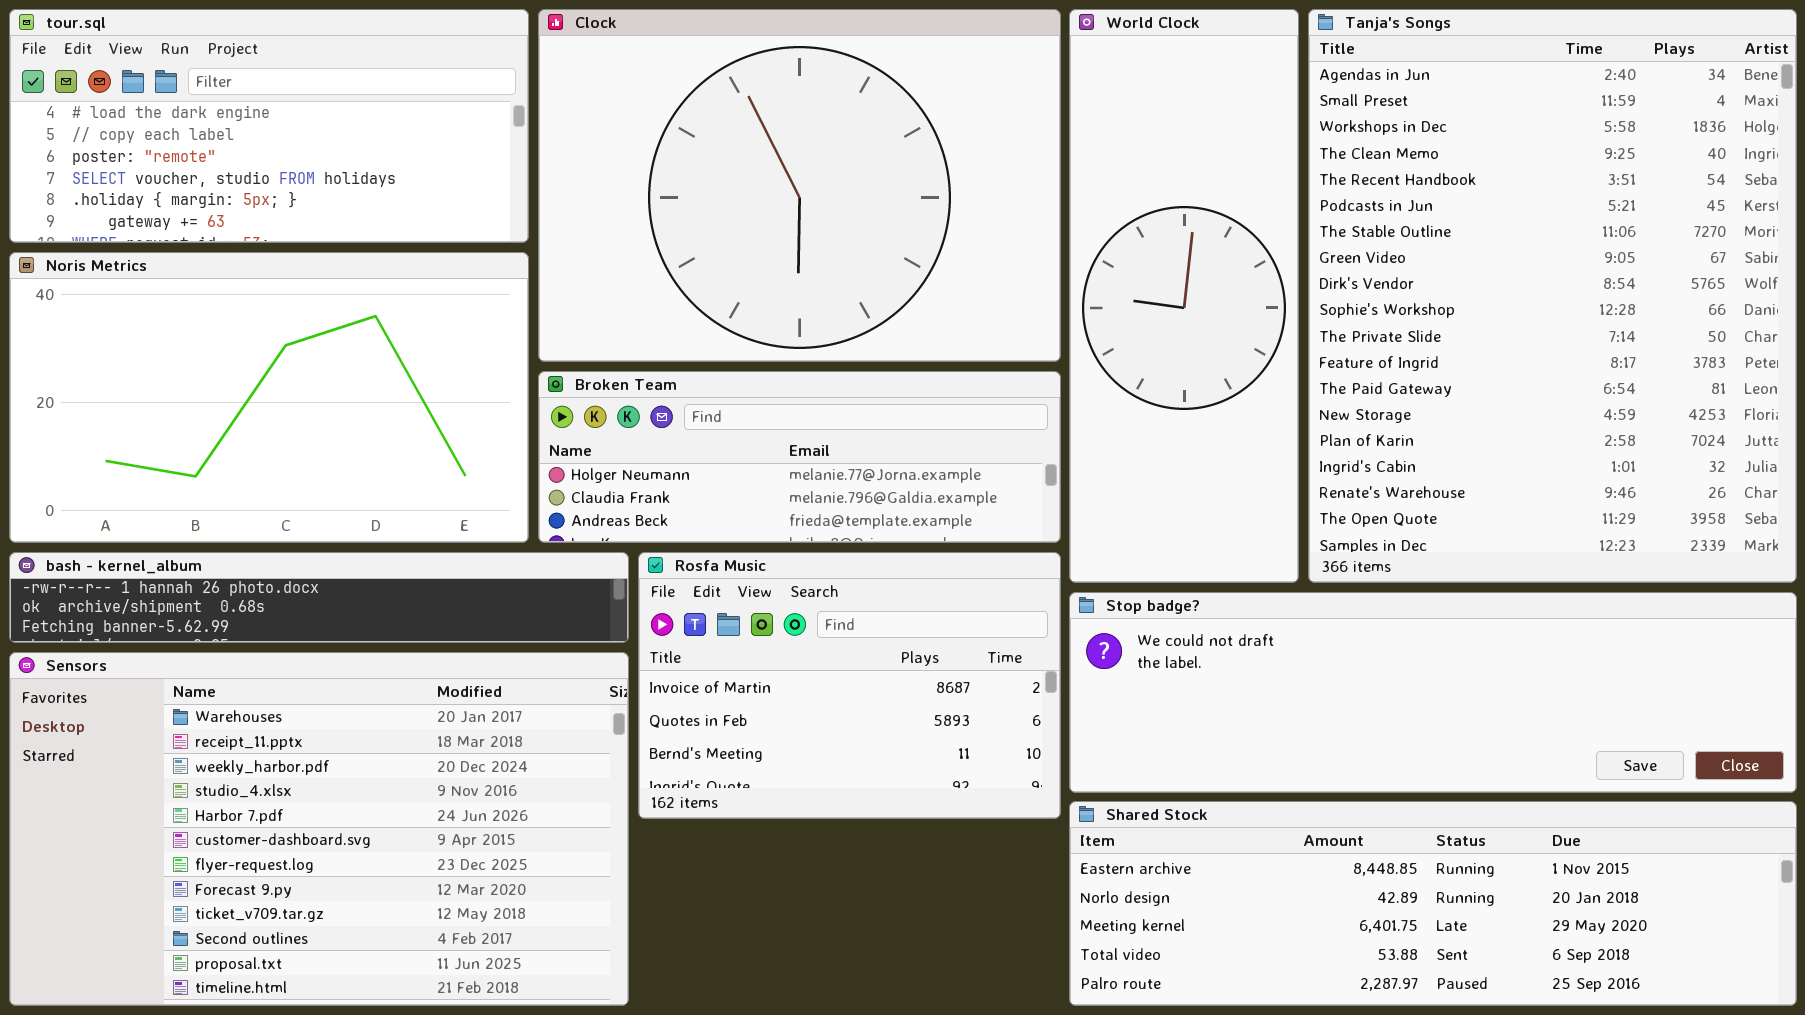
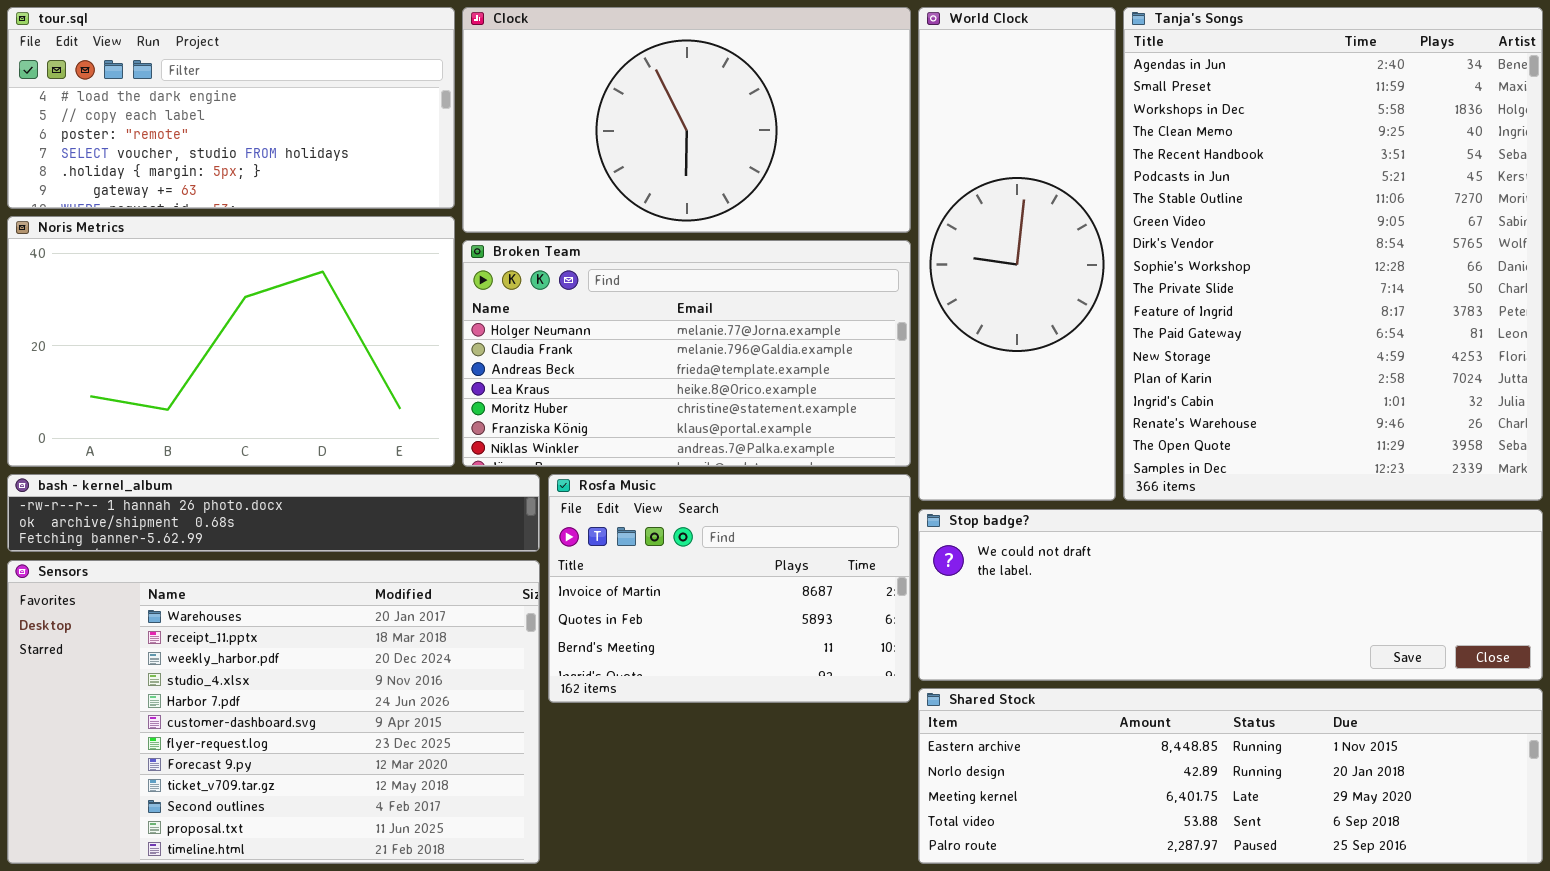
Clock: [538,9,1061,362] -> [462,7,911,233], resized
Broken Team: [538,371,1061,543] -> [462,240,911,467], resized

